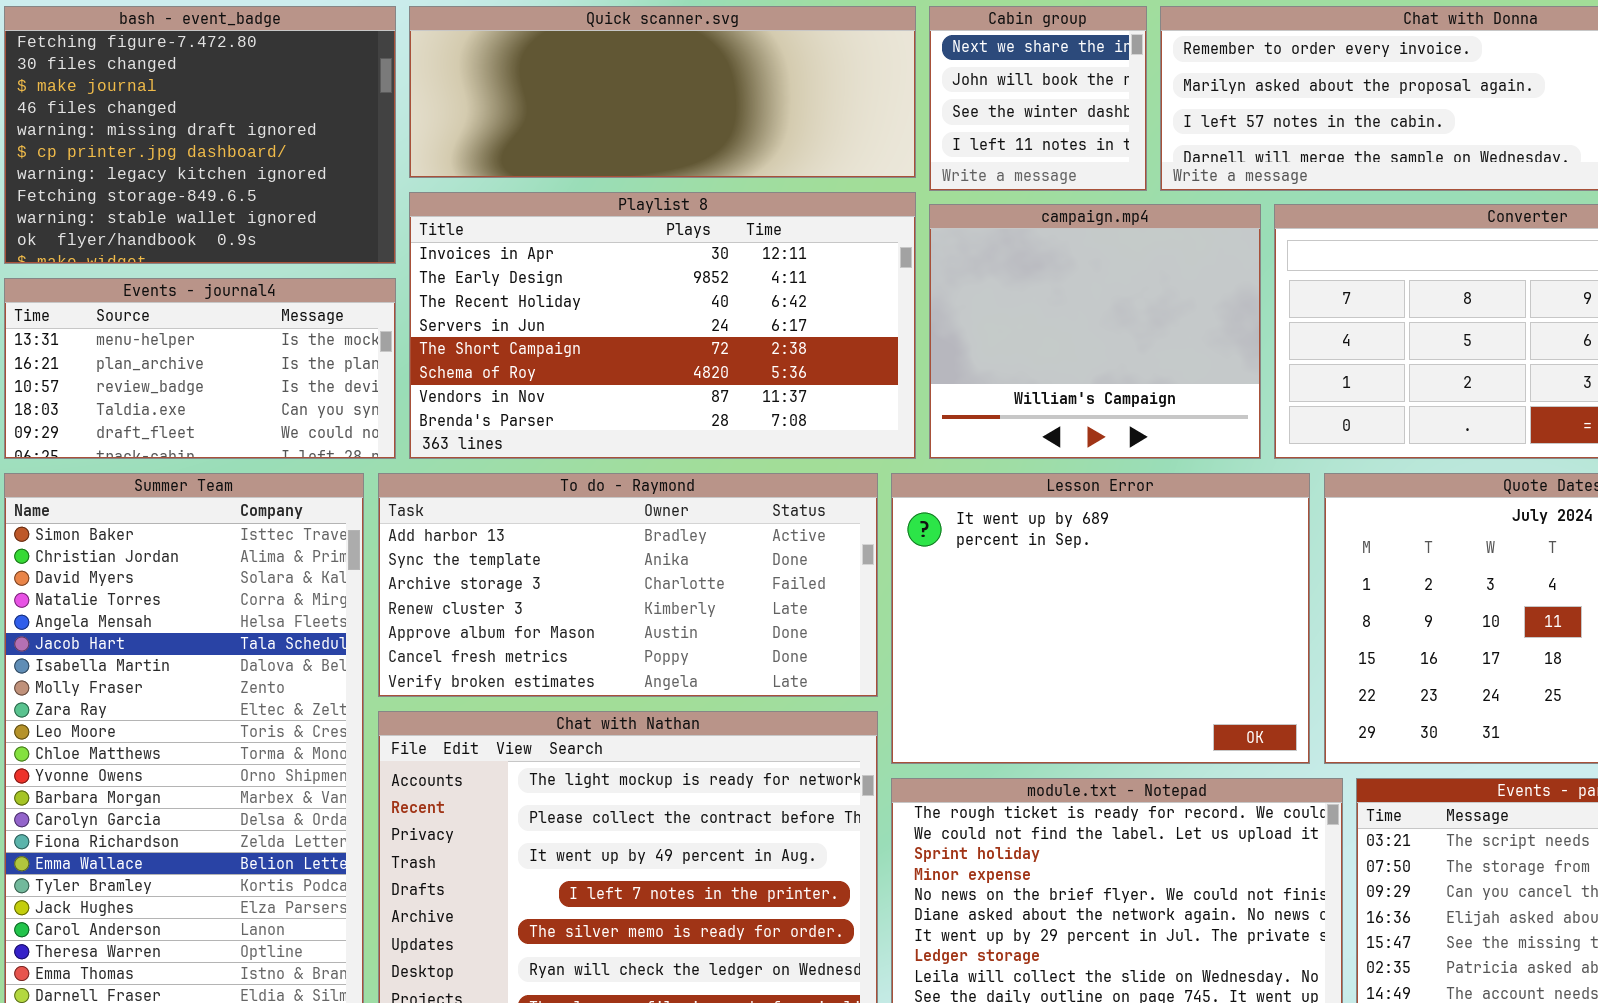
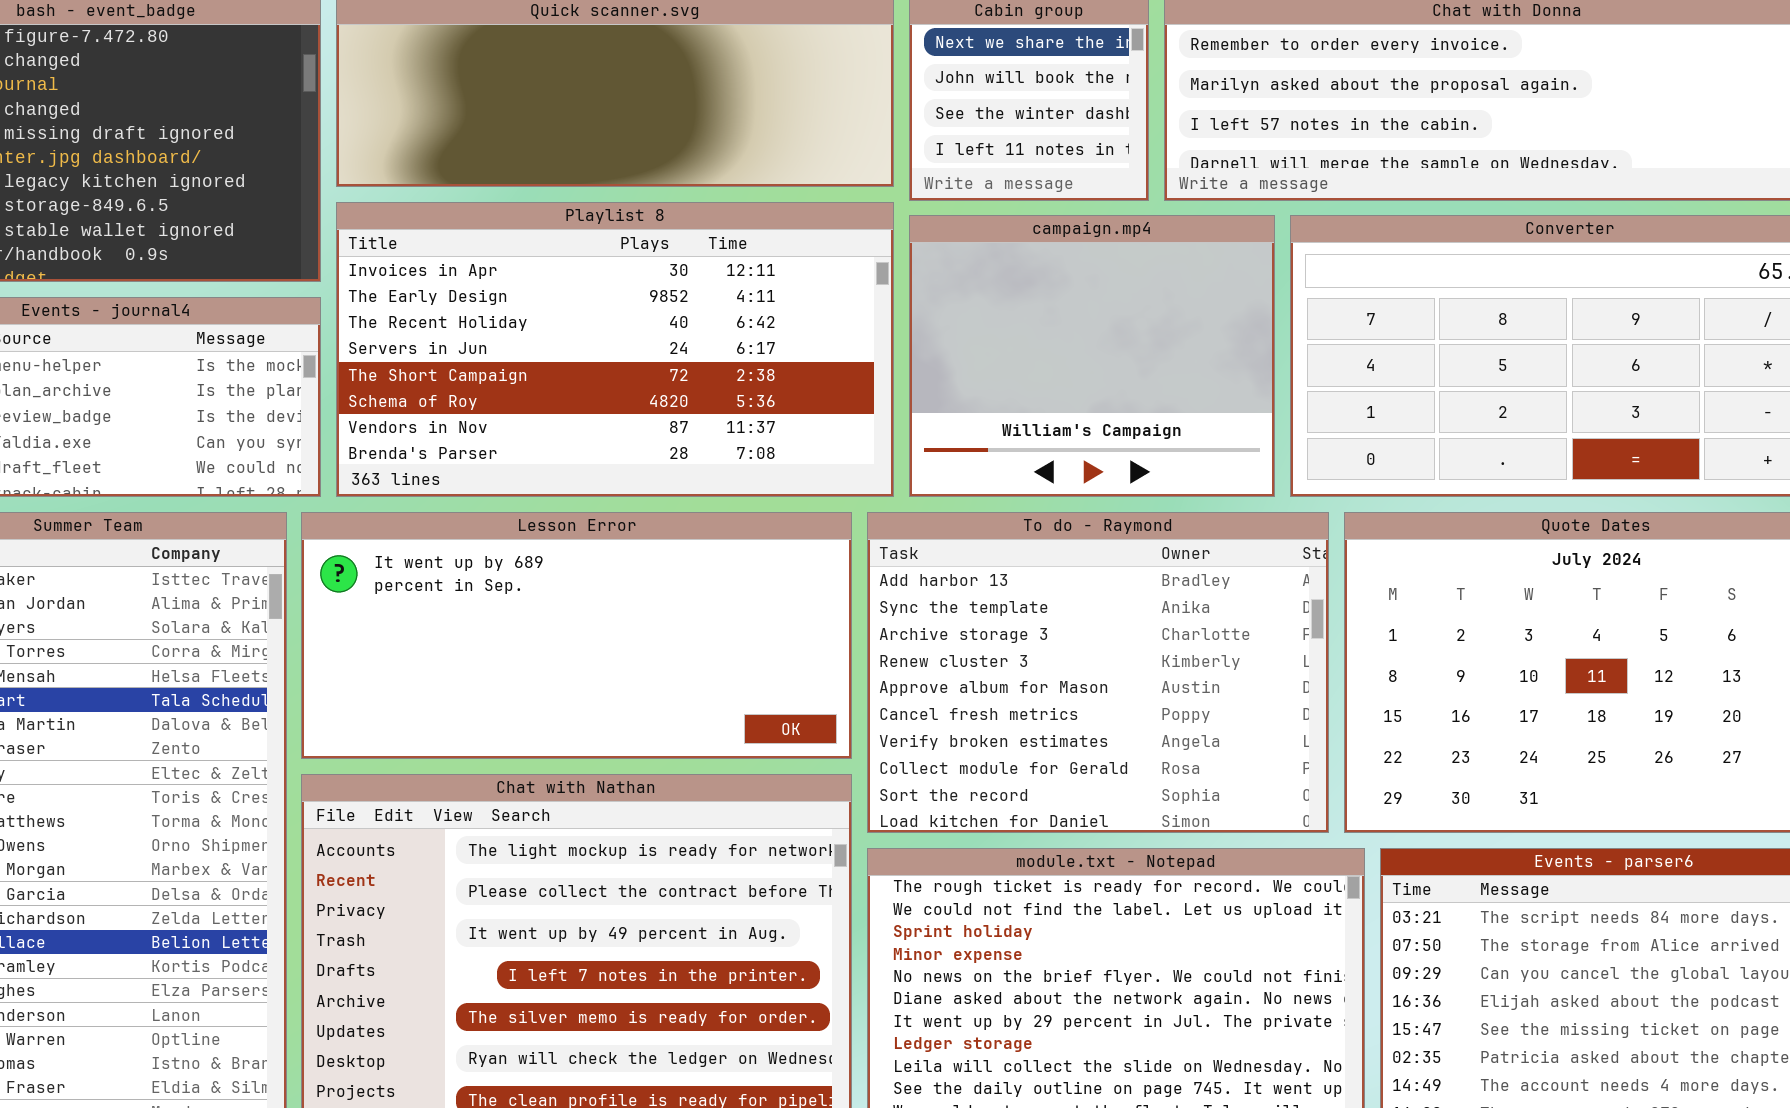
To do - Raymond: [378,473,878,697] -> [867,512,1329,833], moved, resized
Lesson Error: [891,473,1310,764] -> [301,512,852,759], moved, resized

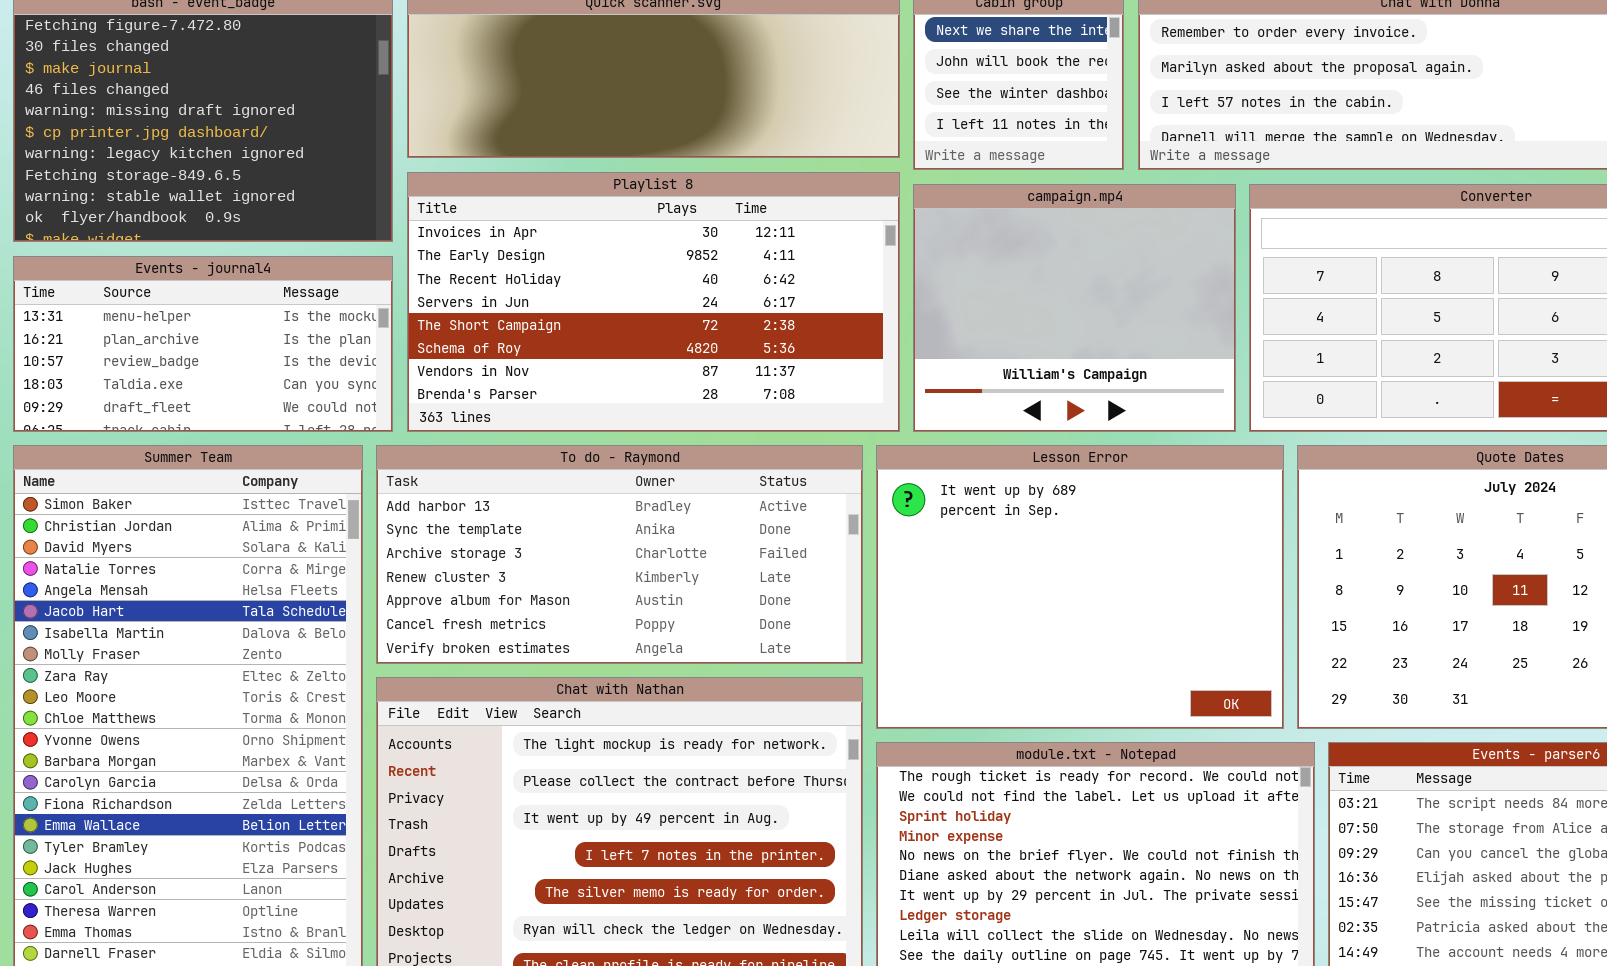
Lesson Error: [301,512,852,759] -> [876,445,1284,729], moved, resized
To do - Raymond: [867,512,1329,833] -> [376,445,863,664], moved, resized

